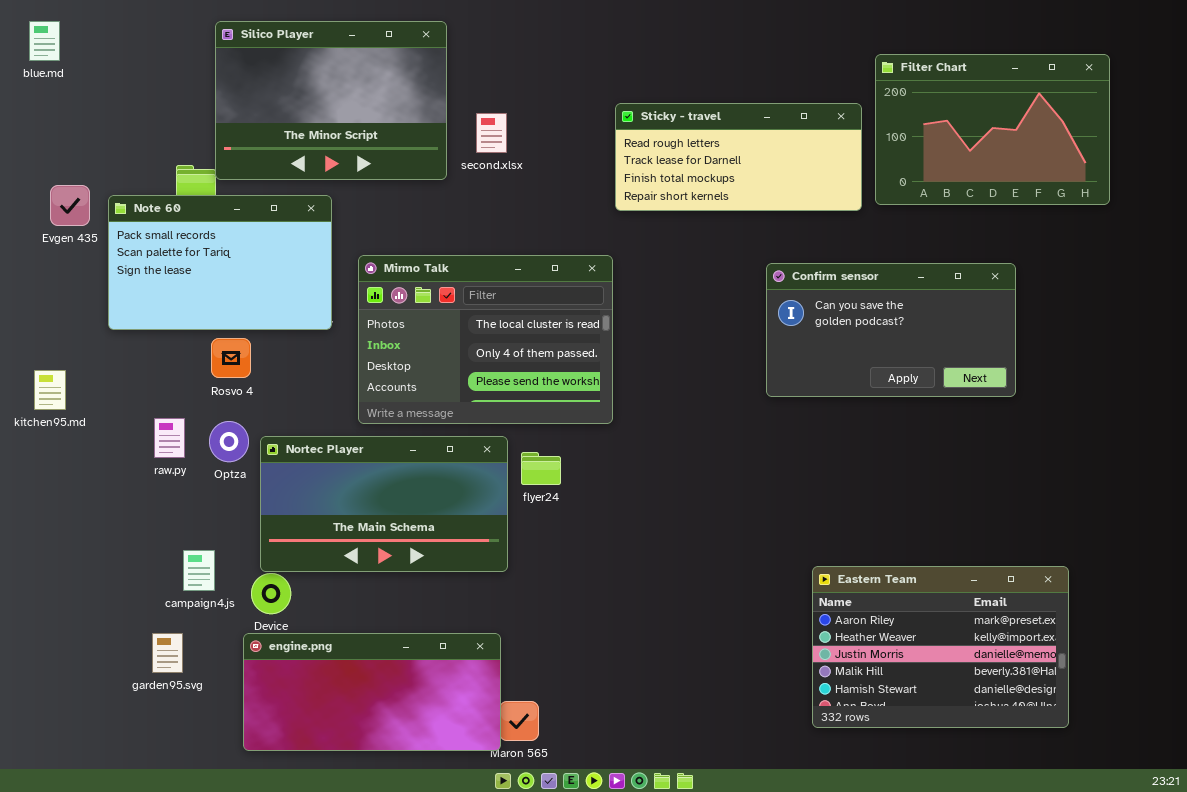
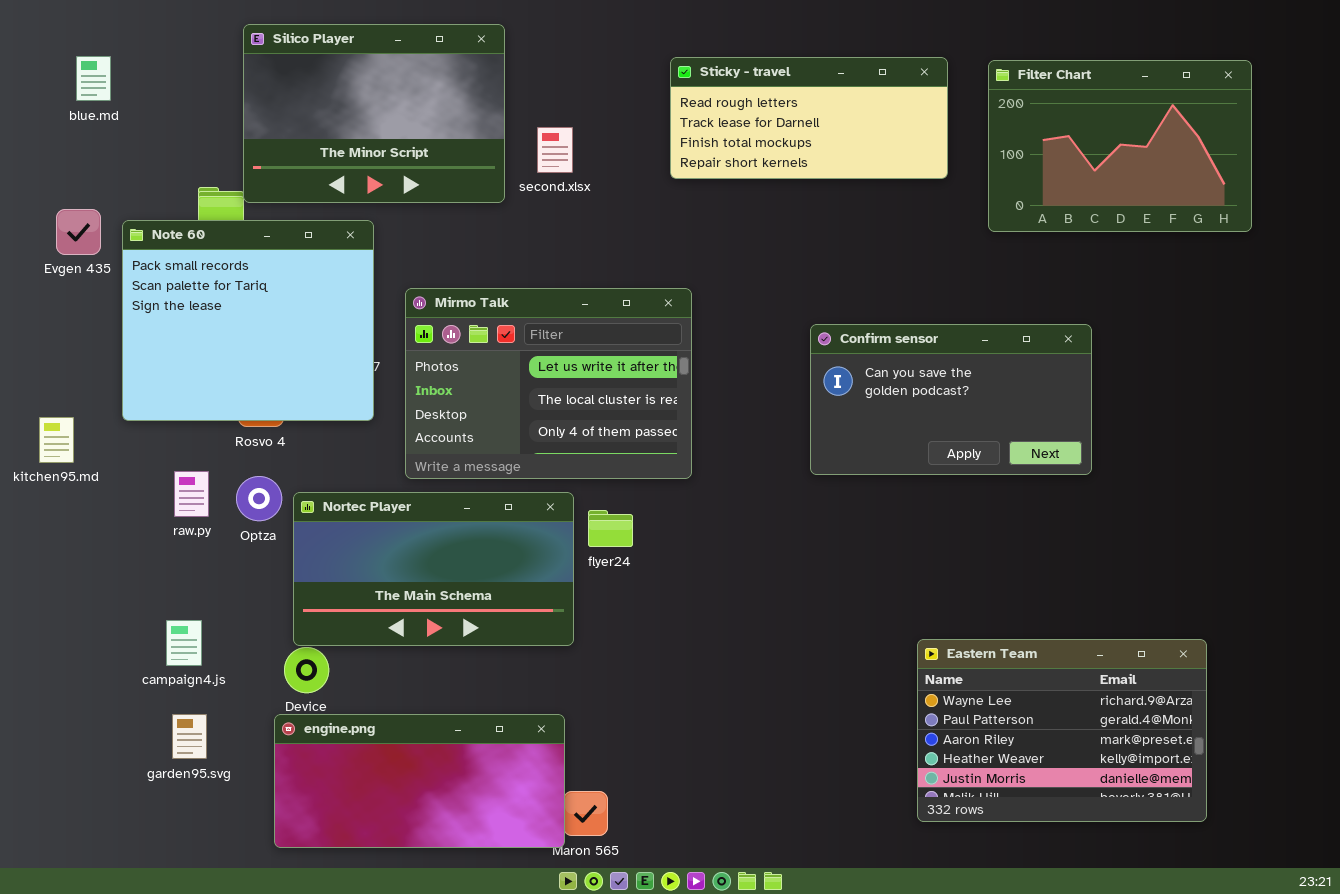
blue.md: [29,21,60,61] -> [76,56,111,101], moved
Sticky - travel: [615,103,862,211] -> [670,57,948,179], moved
Note 60: [108,195,332,330] -> [122,220,374,421], resized
Mirmo Talk: [358,255,613,424] -> [405,288,692,479], scrolled up 1 row
Confirm sensor: [766,263,1016,397] -> [810,324,1092,475], moved
campaign4.js: [183,550,215,591] -> [166,620,202,666], moved
Eastern Team: [812,566,1069,728] -> [917,639,1207,822], scrolled up 2 rows

